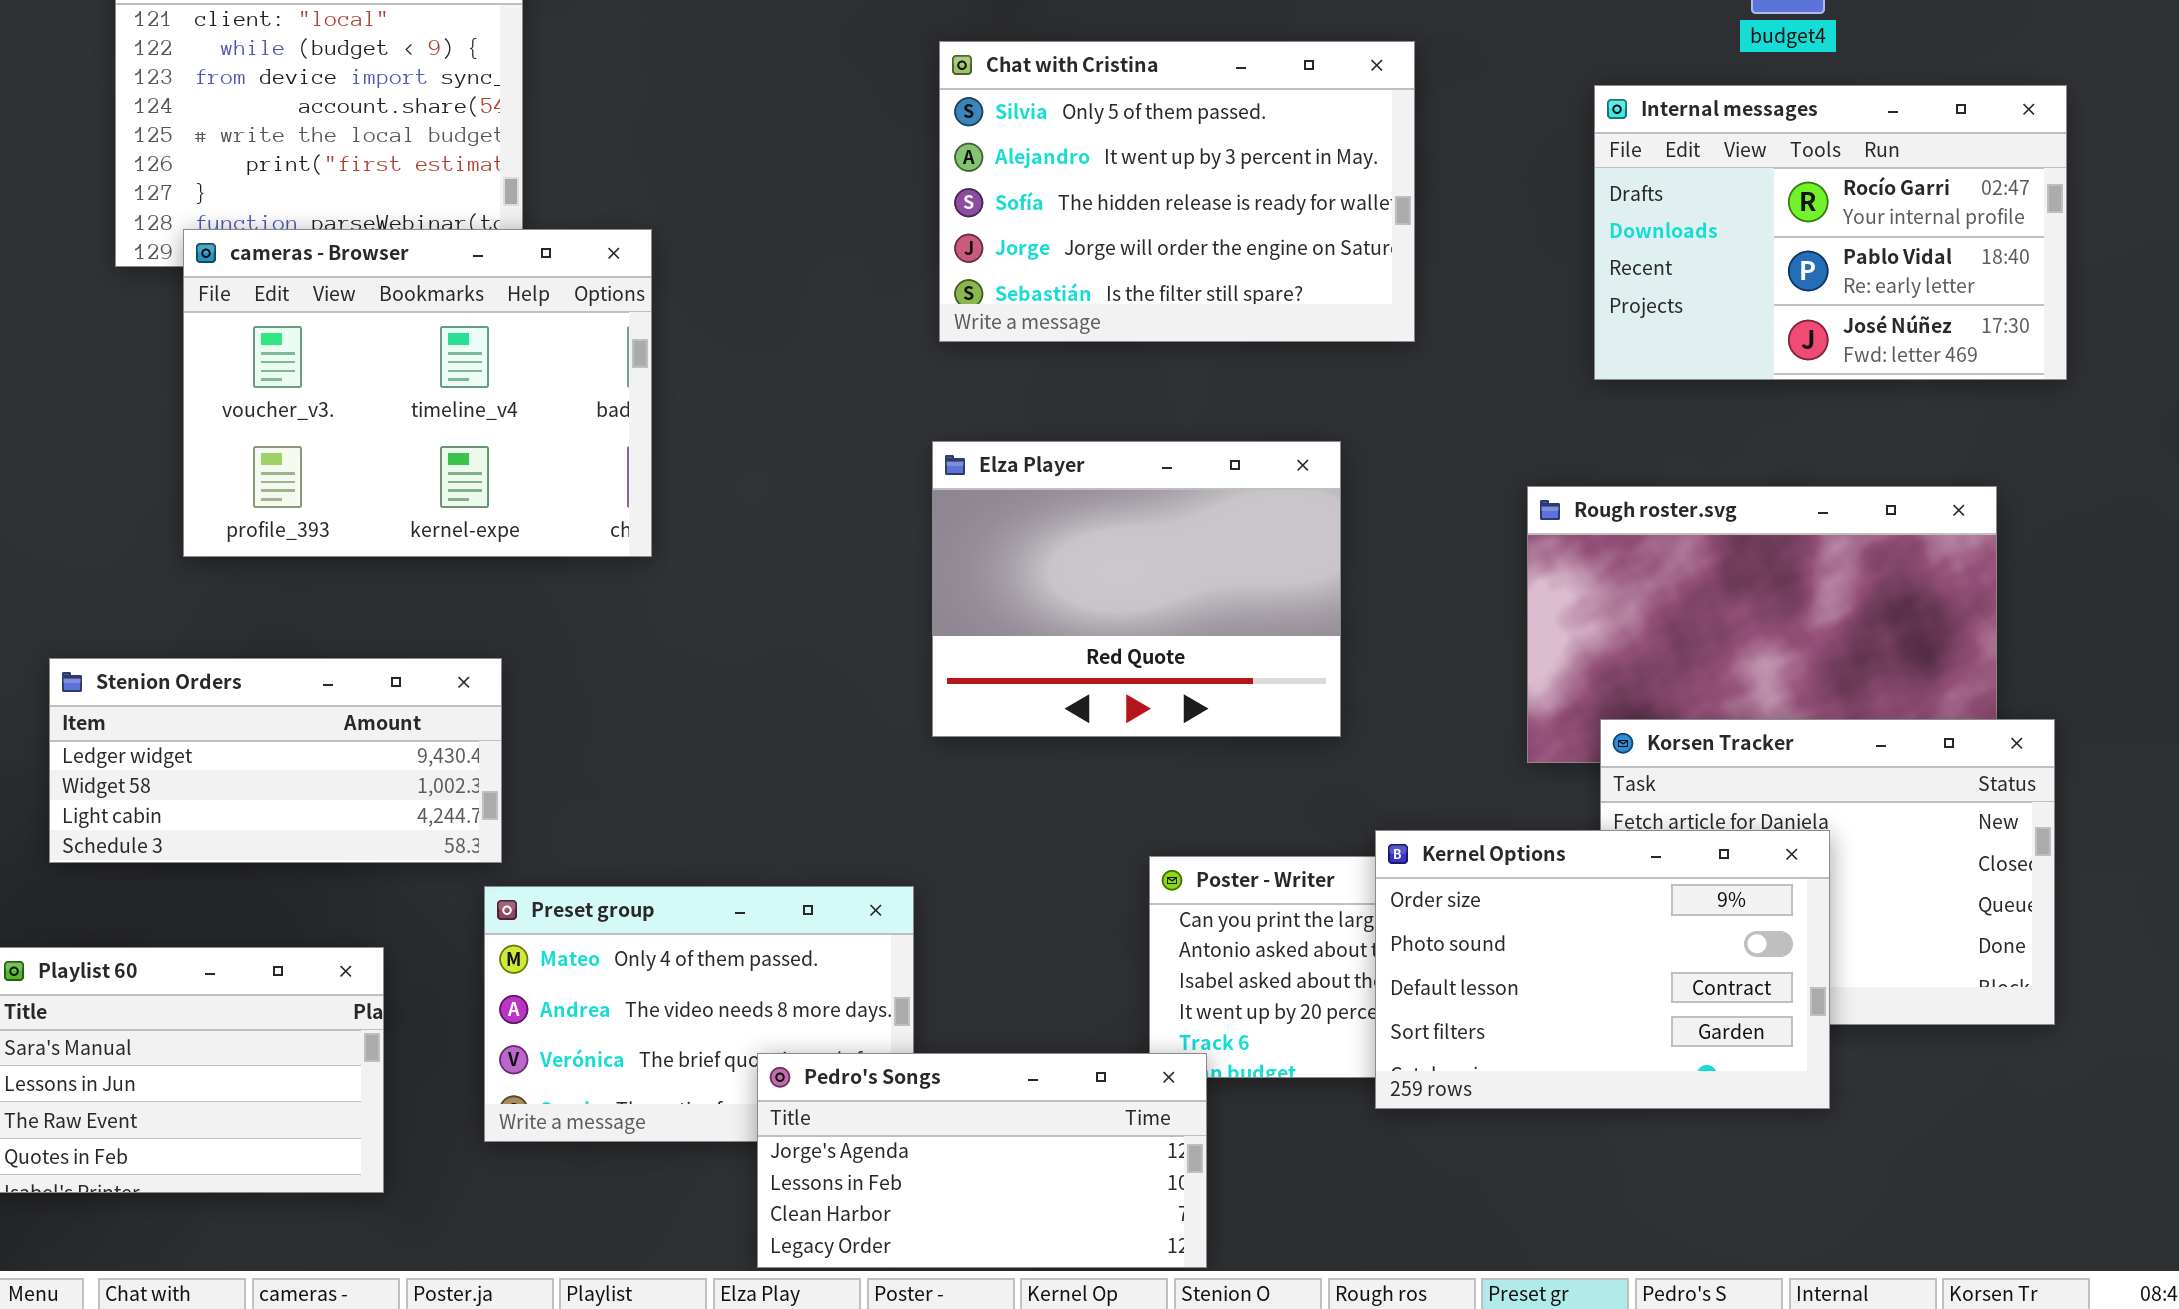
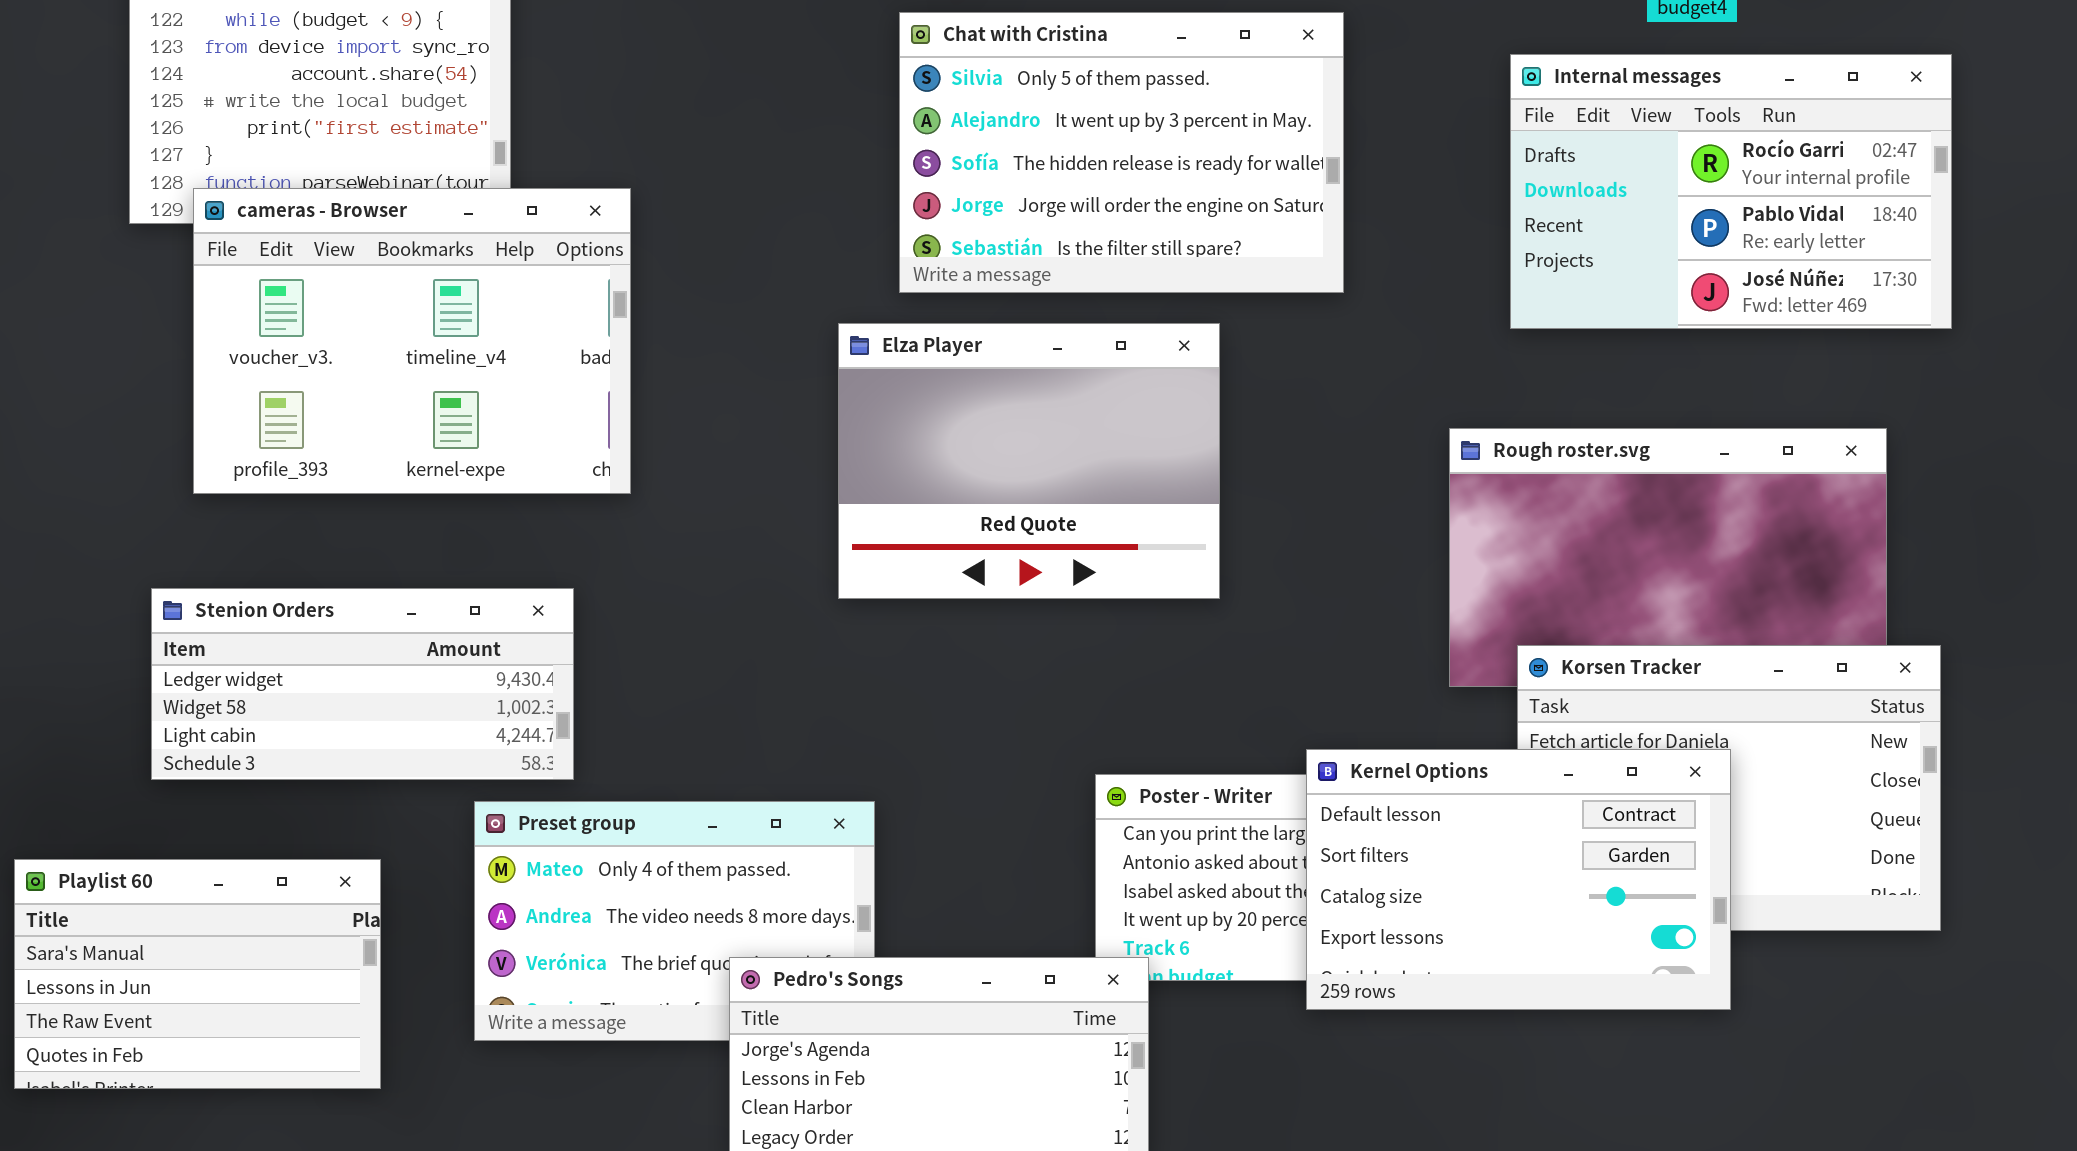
Elza Player: [932,441,1341,737] -> [838,323,1220,599], moved
Stenion Orders: [49,658,502,863] -> [151,588,574,780], moved
Kernel Options: [1375,830,1830,1109] -> [1306,749,1731,1010], scrolled down 2 rows

